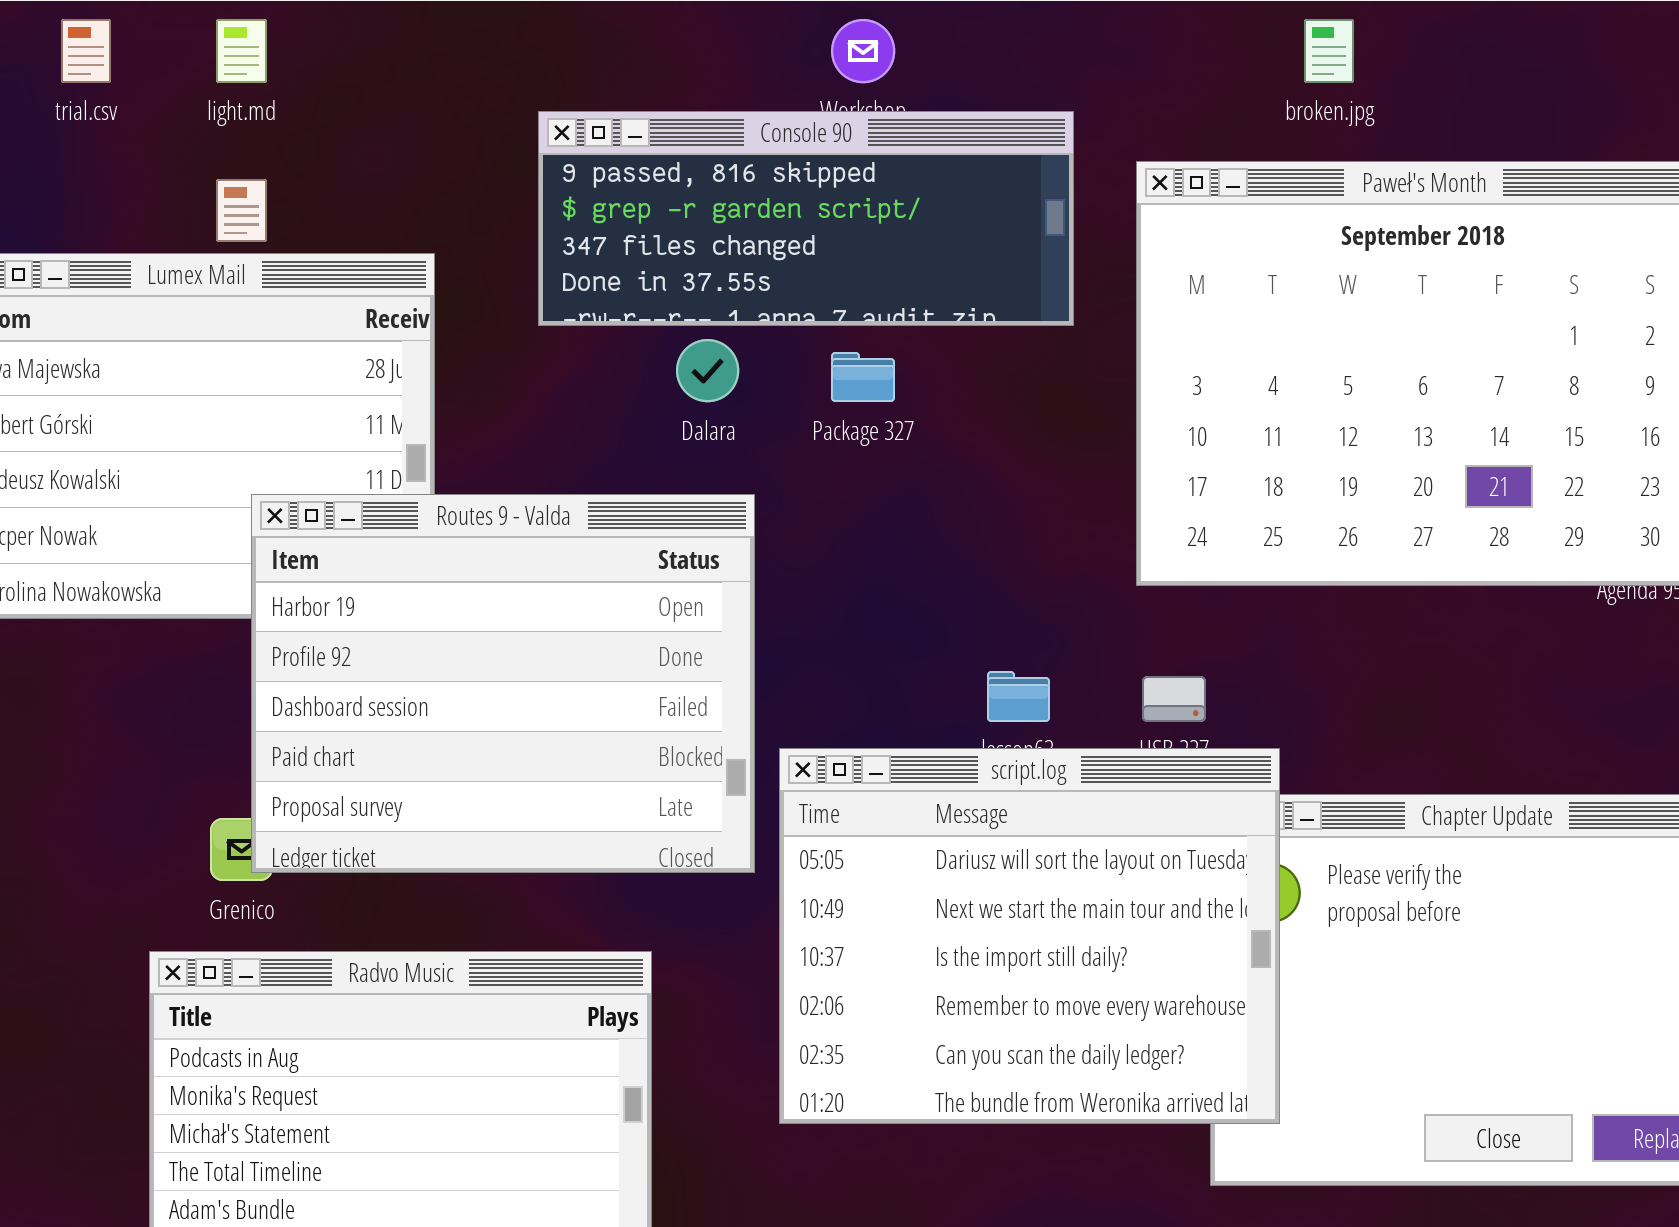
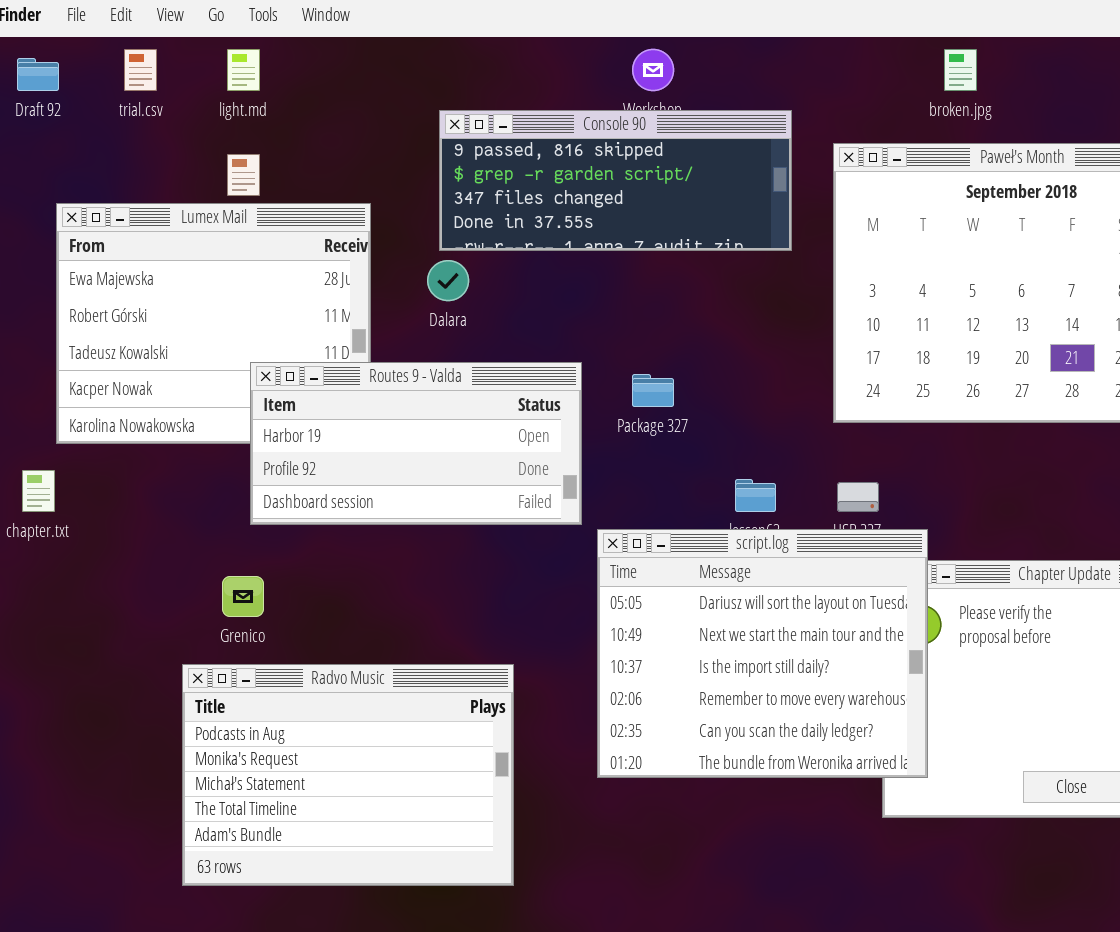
Dalara: [676,339,739,402] -> [427,260,469,301], moved
Package 327: [831,352,895,402] -> [632,374,674,407], moved
Routes 9 - Valda: [251,494,755,873] -> [250,362,582,525], resized

